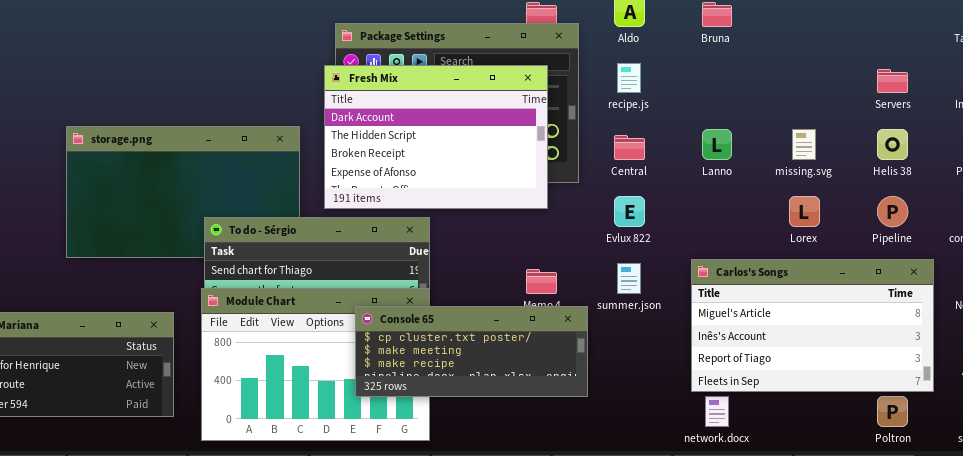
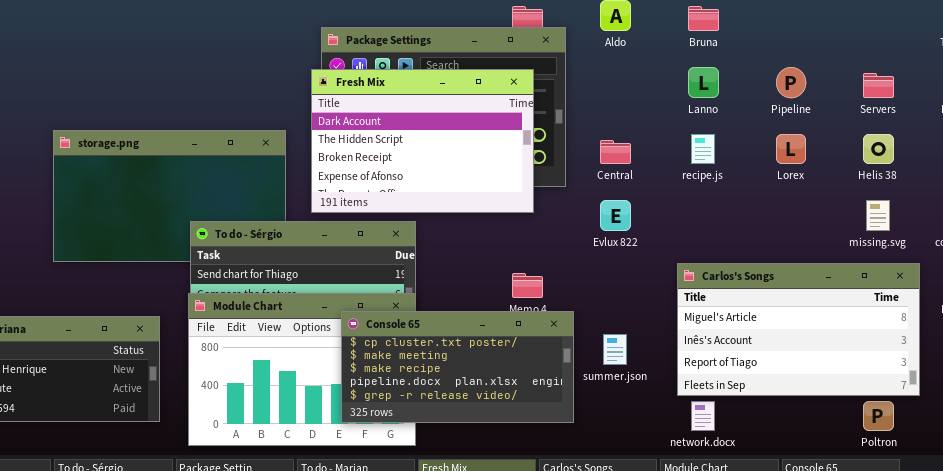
recipe.js: [617,63,641,93] -> [691,134,715,164], moved
Lanno: [702,129,732,160] -> [688,67,719,98], moved
missing.svg: [792,129,816,160] -> [866,200,890,231], moved
Lorex: [789,196,820,227] -> [776,134,806,164], moved
Pipeline: [877,196,908,227] -> [776,67,806,98], moved
summer.json: [617,263,641,294] -> [603,334,627,365], moved
Console 65: [355,306,588,397] -> [341,311,574,423], resized

